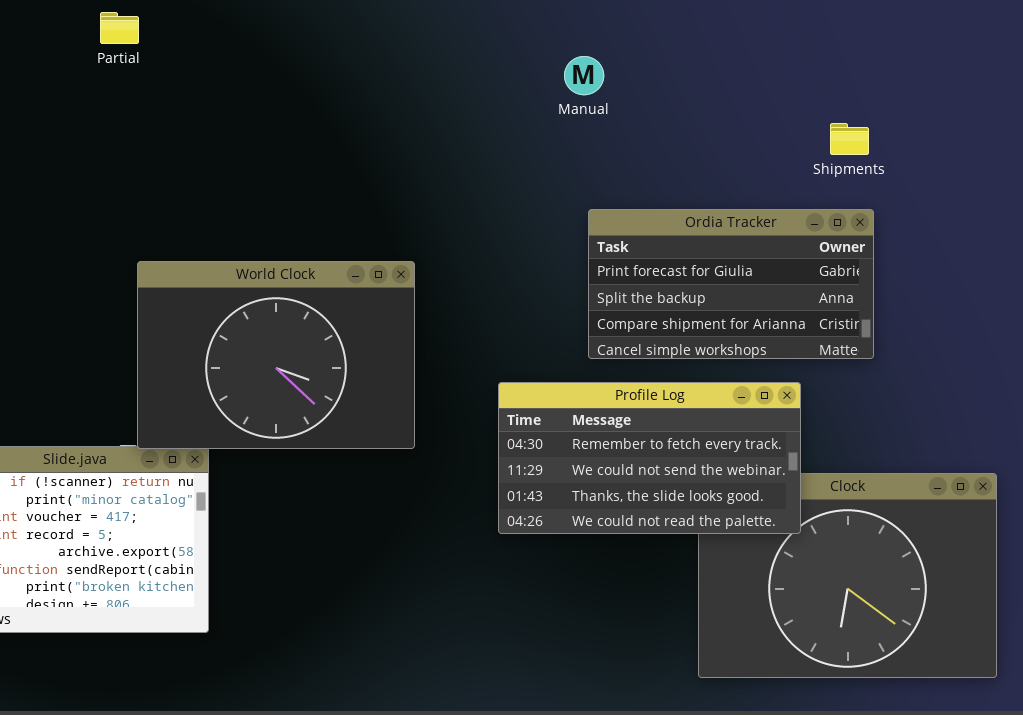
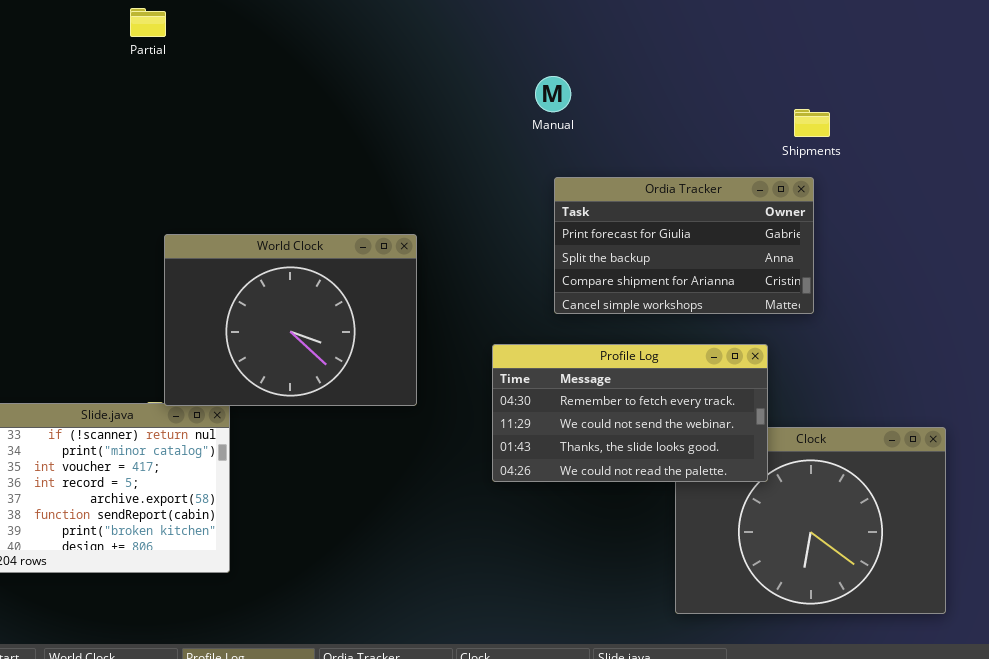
Manual: [564,56,604,95] -> [535,76,571,112], moved
Ordia Tracker: [588,209,874,359] -> [554,177,814,314], moved

